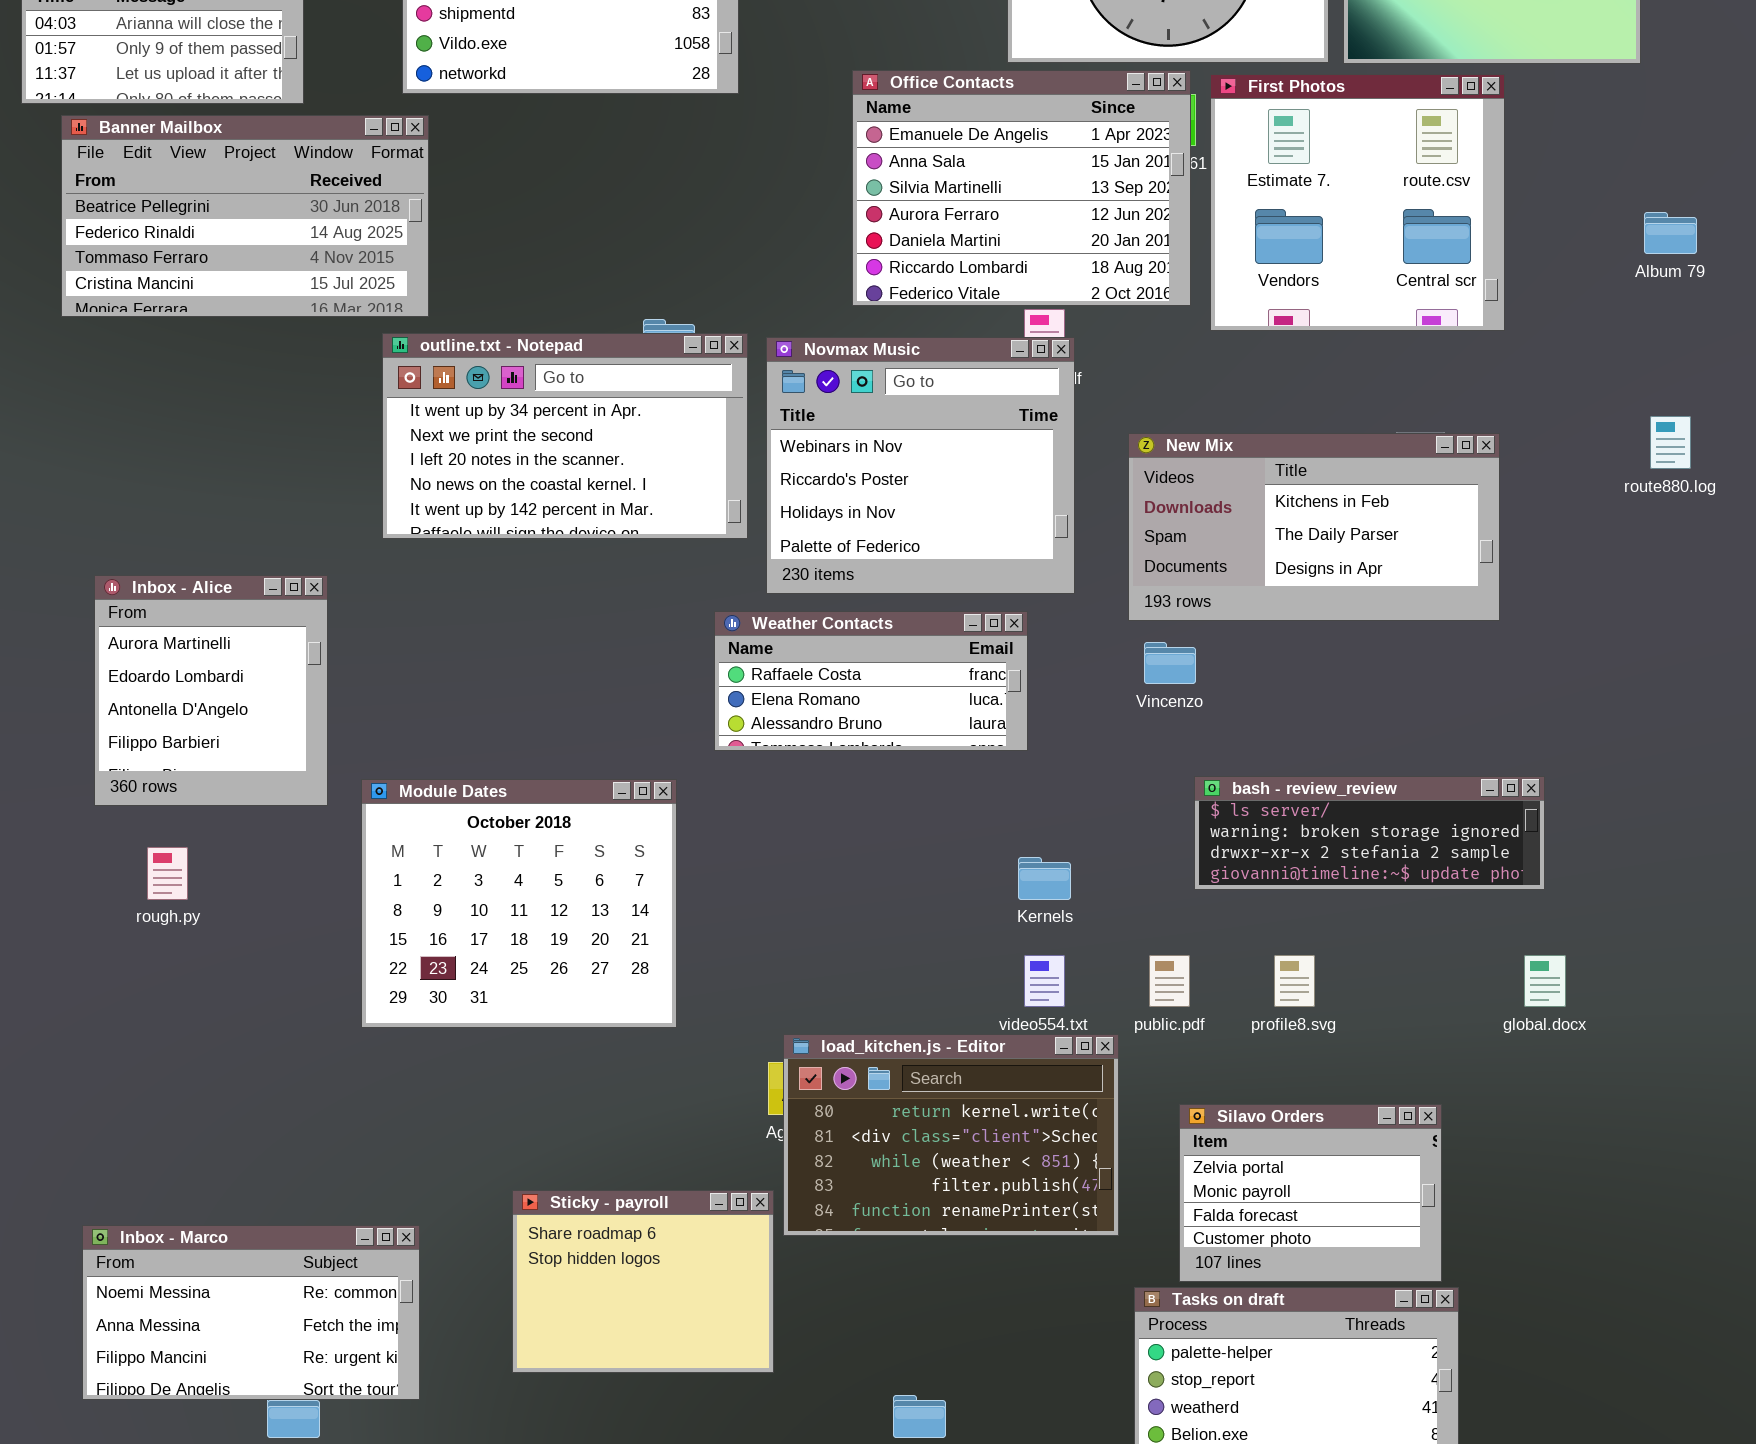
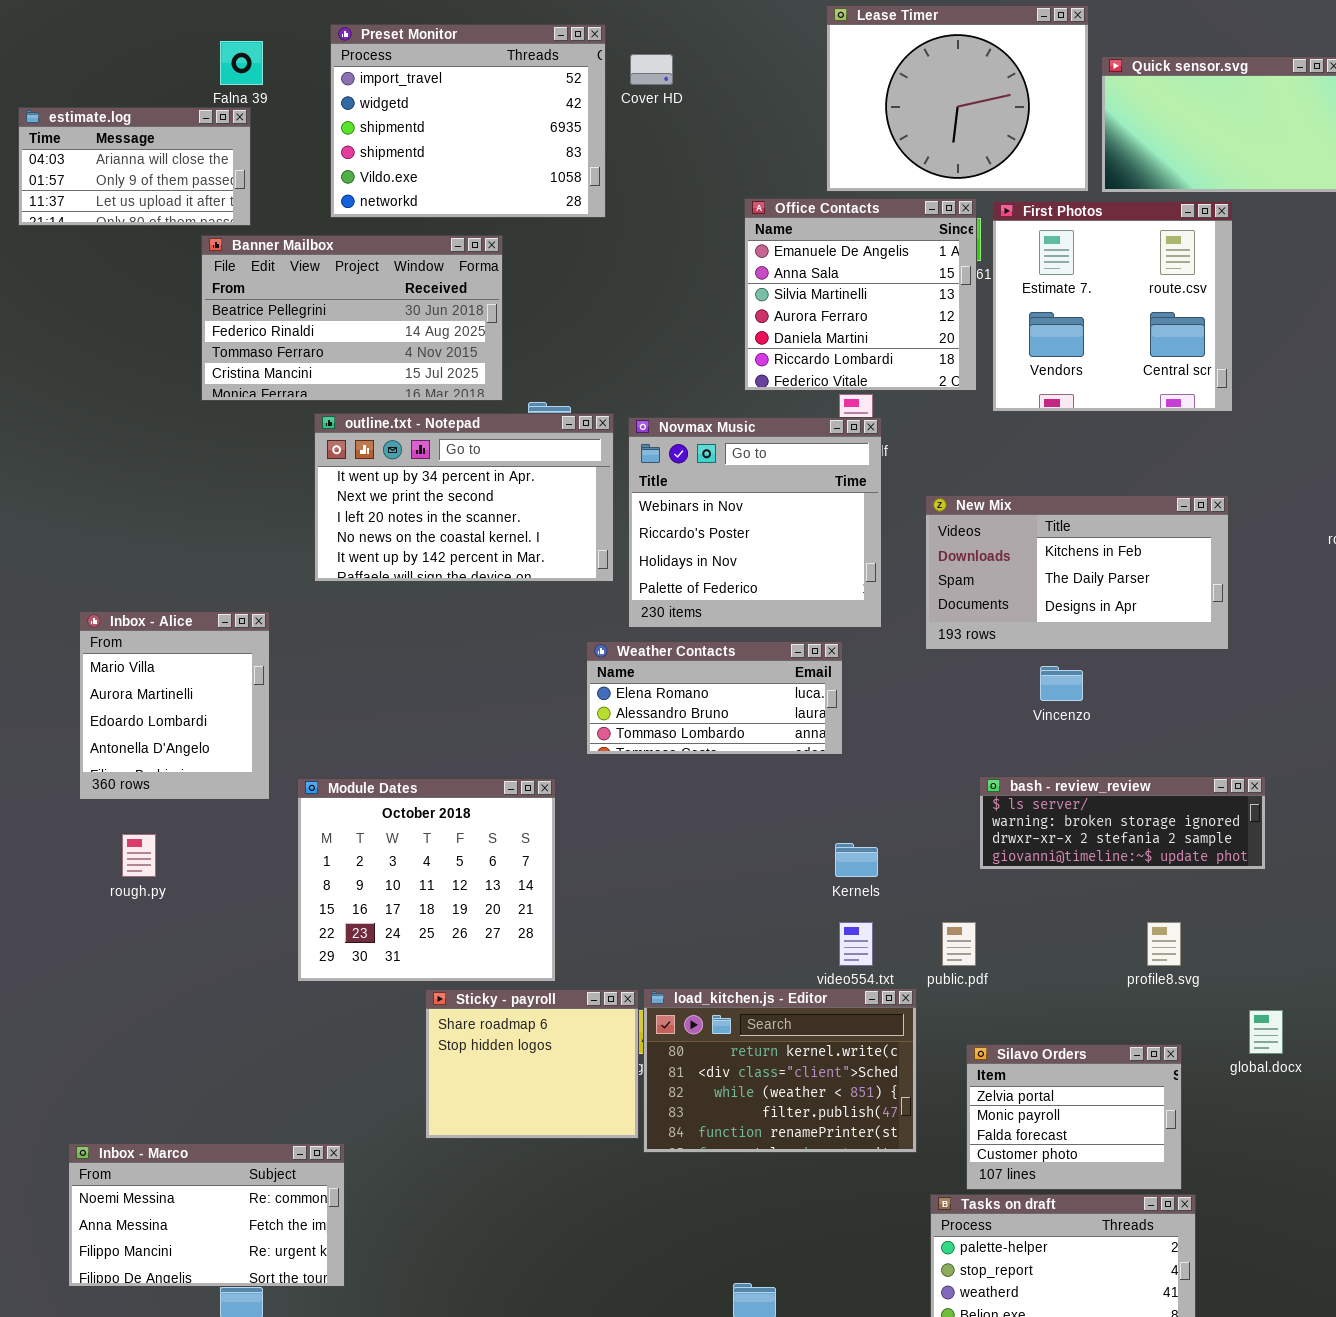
Office Contacts: [852,70,1191,306] -> [744,198,977,391], resized
Banner Mailbox: [61,115,429,317] -> [201,235,503,401], moved
Inbox - Alice: [94,575,328,806] -> [79,611,270,800], scrolled up 1 row
Weather Contacts: [714,611,1028,751] -> [586,641,843,755], scrolled down 1 row
Vincenzo: [1144,642,1196,684] -> [1040,666,1083,701], moved
profile8.svg: [1274,955,1315,1007] -> [1147,922,1181,966], moved
global.docx: [1524,955,1566,1007] -> [1249,1010,1283,1054], moved
Sticky - payroll: [512,1190,774,1373] -> [425,989,639,1139], moved

